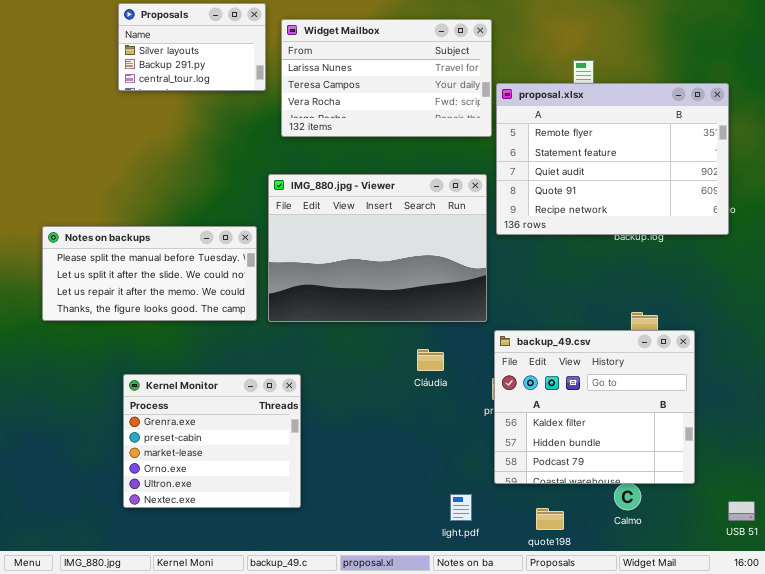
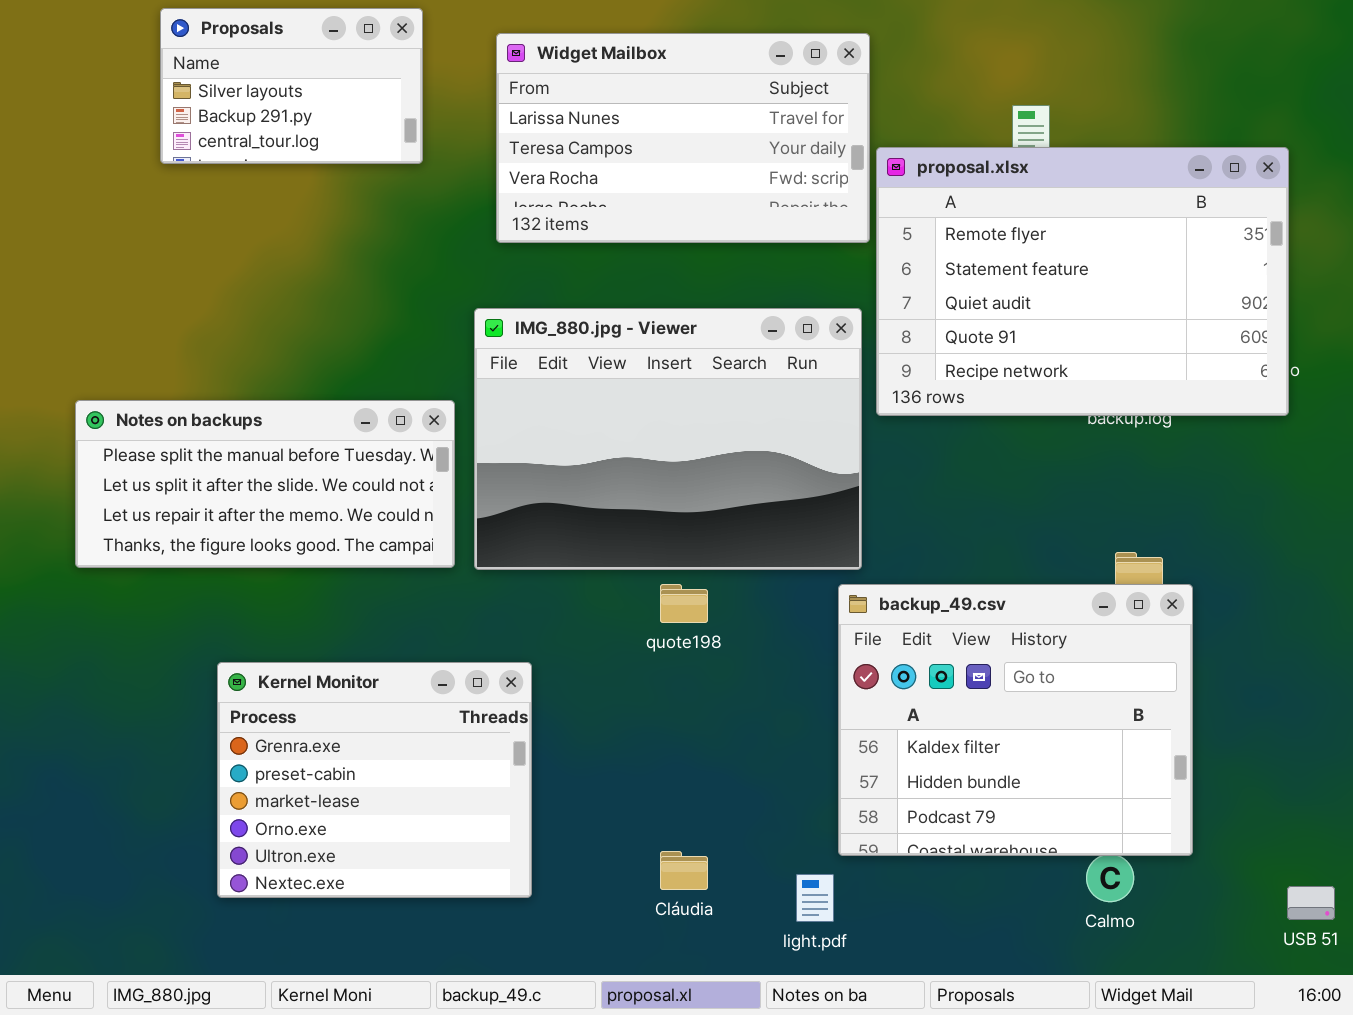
Proposals: [118,3,266,91] -> [160,8,423,164], moved
backup_49.csv: [494,330,695,484] -> [838,584,1193,856], moved
Cláudia: [417,349,444,371] -> [660,851,708,890], moved
quote198: [536,508,564,530] -> [660,584,708,623], moved

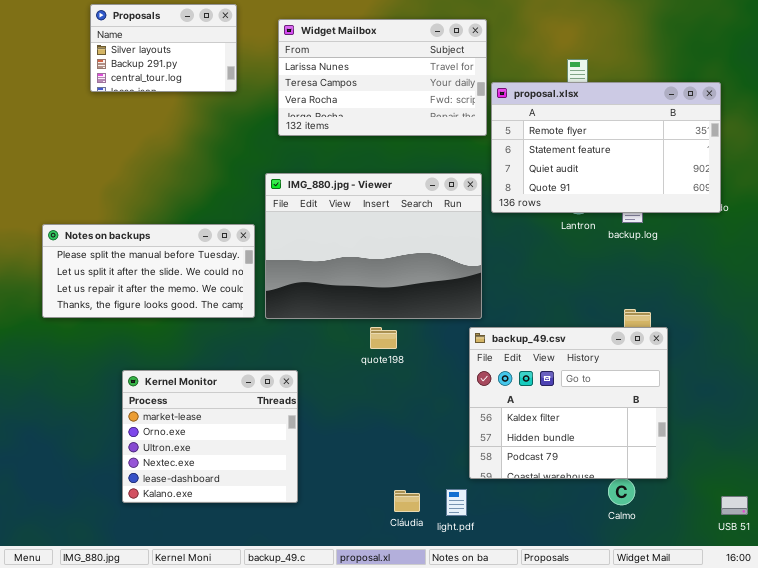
proposal.xlsx: [876,147,1289,416] -> [491,82,721,213], resized
Kernel Monitor: [217,662,532,898] -> [122,370,298,503], scrolled down 2 rows
Cláudia: [660,851,708,890] -> [394,490,420,512], moved

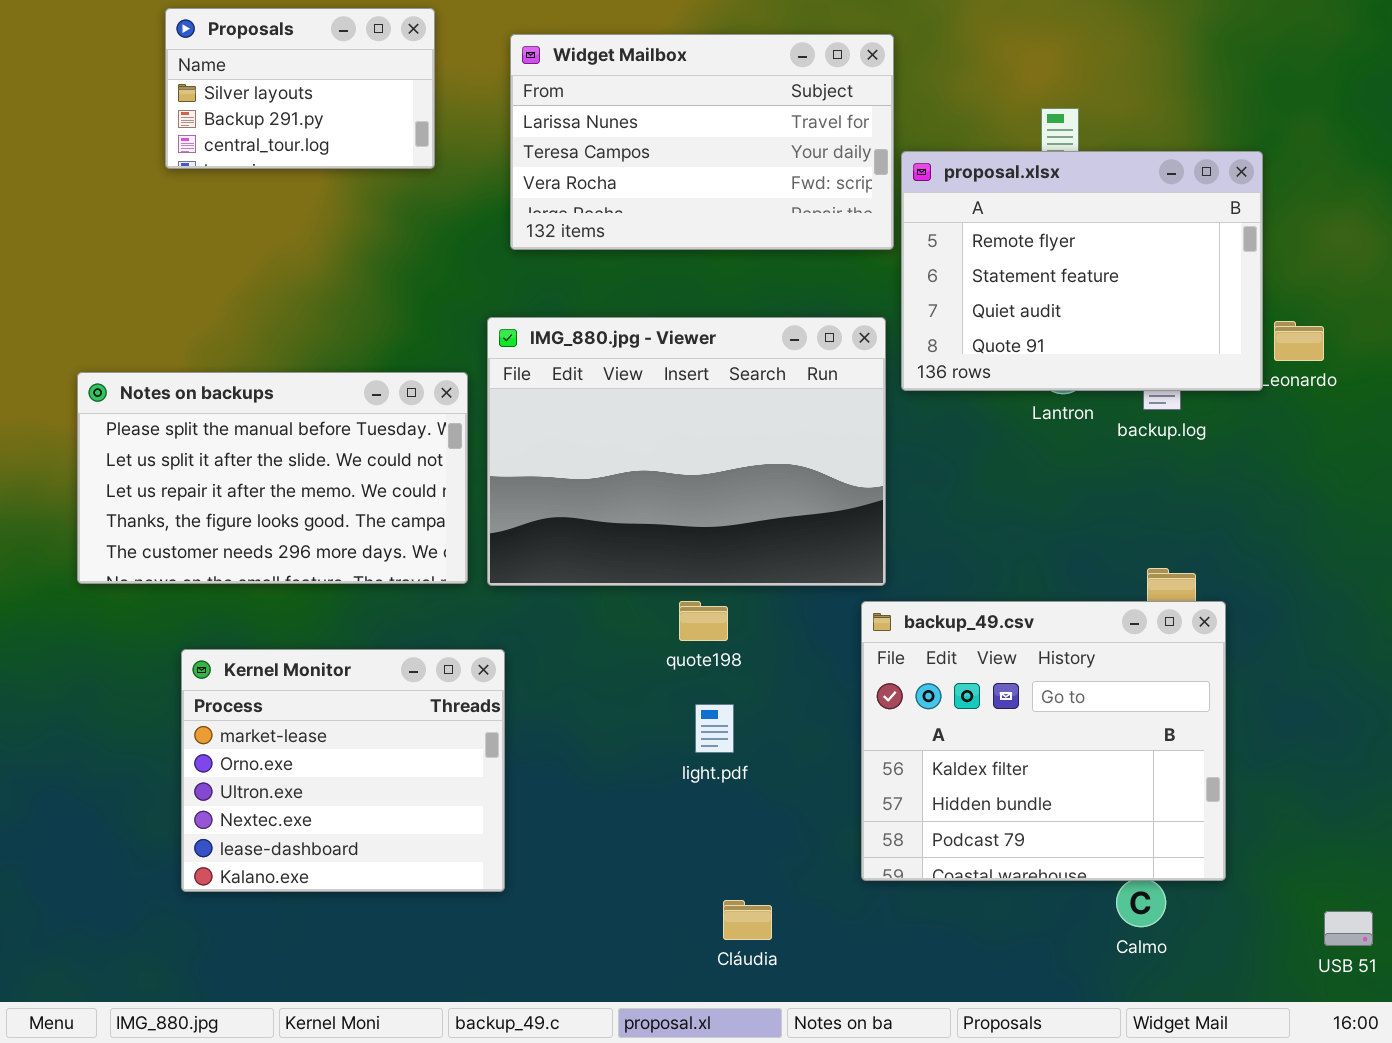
proposal.xlsx: [491,82,721,213] -> [901,151,1263,391], resized
Notes on backups: [42,224,255,318] -> [77,372,468,584], resized
Kernel Monitor: [122,370,298,503] -> [181,649,505,892], moved
light.pdf: [446,489,467,516] -> [695,704,734,753], moved

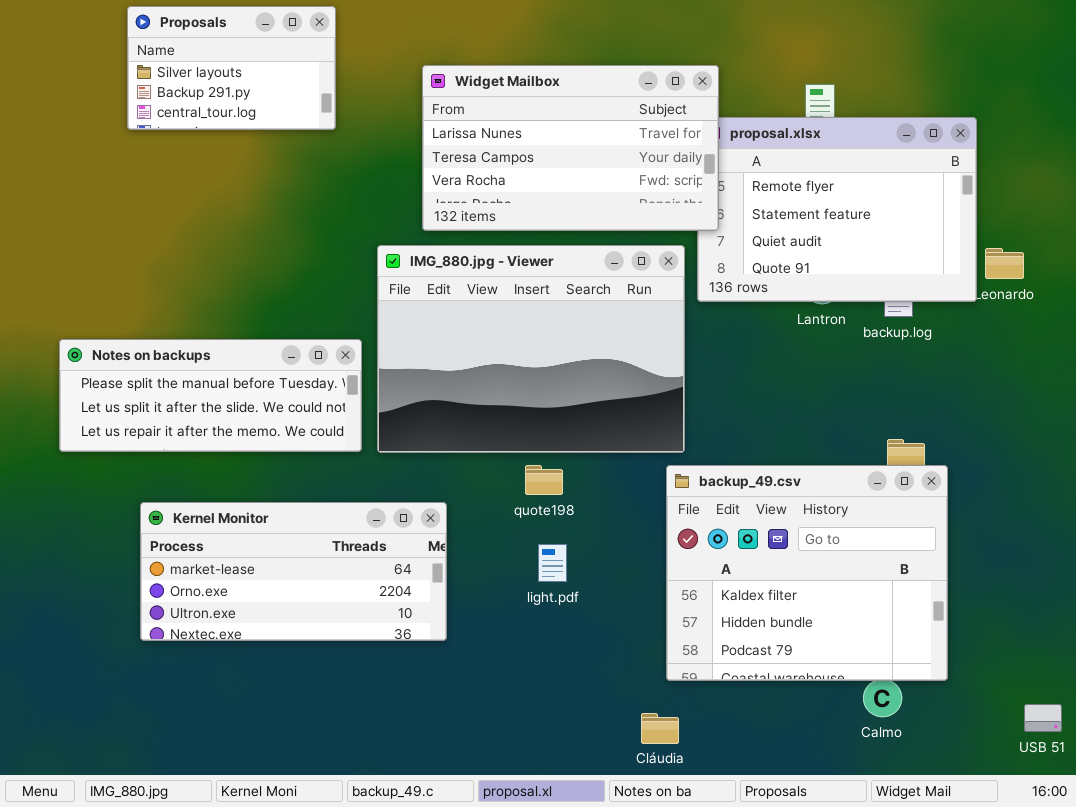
Widget Mailbox: [510,34,894,250] -> [422,65,719,231], moved
Notes on backups: [77,372,468,584] -> [59,339,362,452], resized
Kernel Monitor: [181,649,505,892] -> [140,502,447,641], resized
Cláudia: [723,900,772,940] -> [641,713,679,744], moved

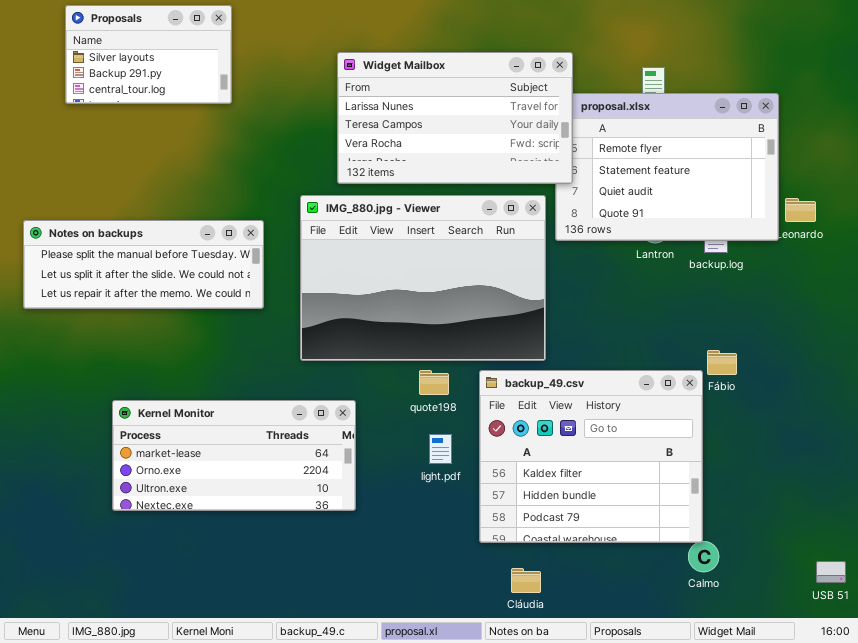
Proposals: [127,6,336,130] -> [65,5,232,104], moved
Notes on backups: [59,339,362,452] -> [23,220,264,309], moved
backup_49.csv: [666,465,948,681] -> [479,370,703,543], moved

